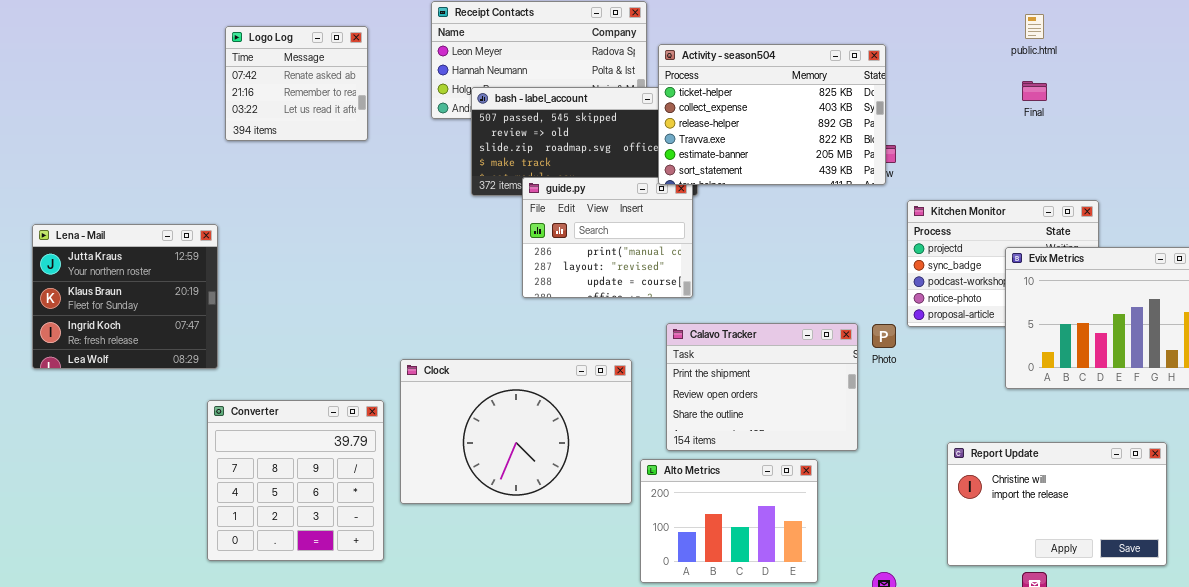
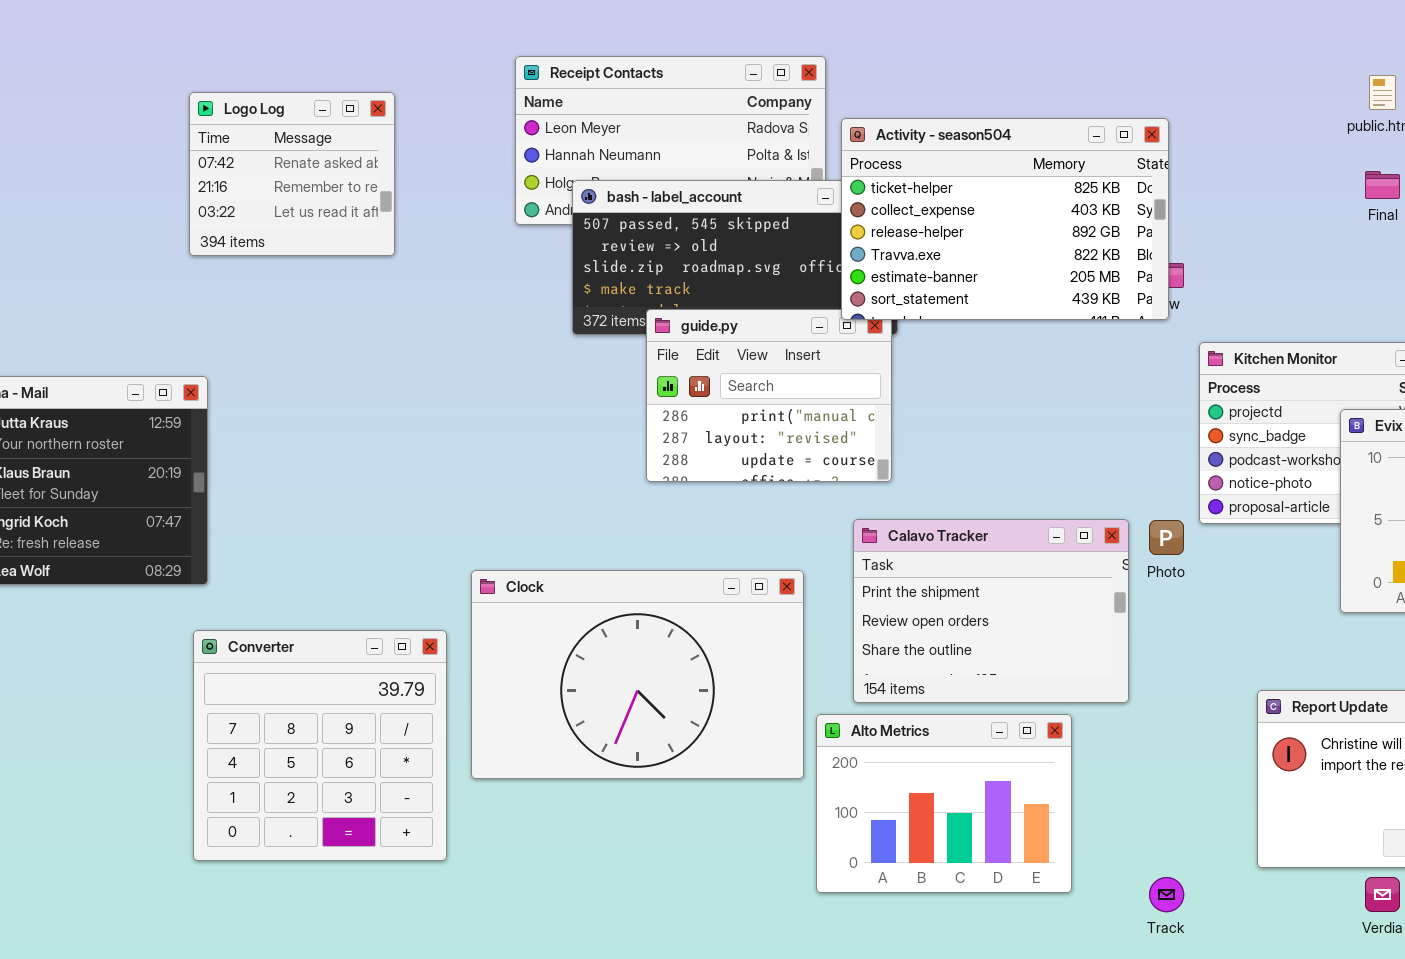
Logo Log: [225,26,368,141] -> [189,92,395,256], moved

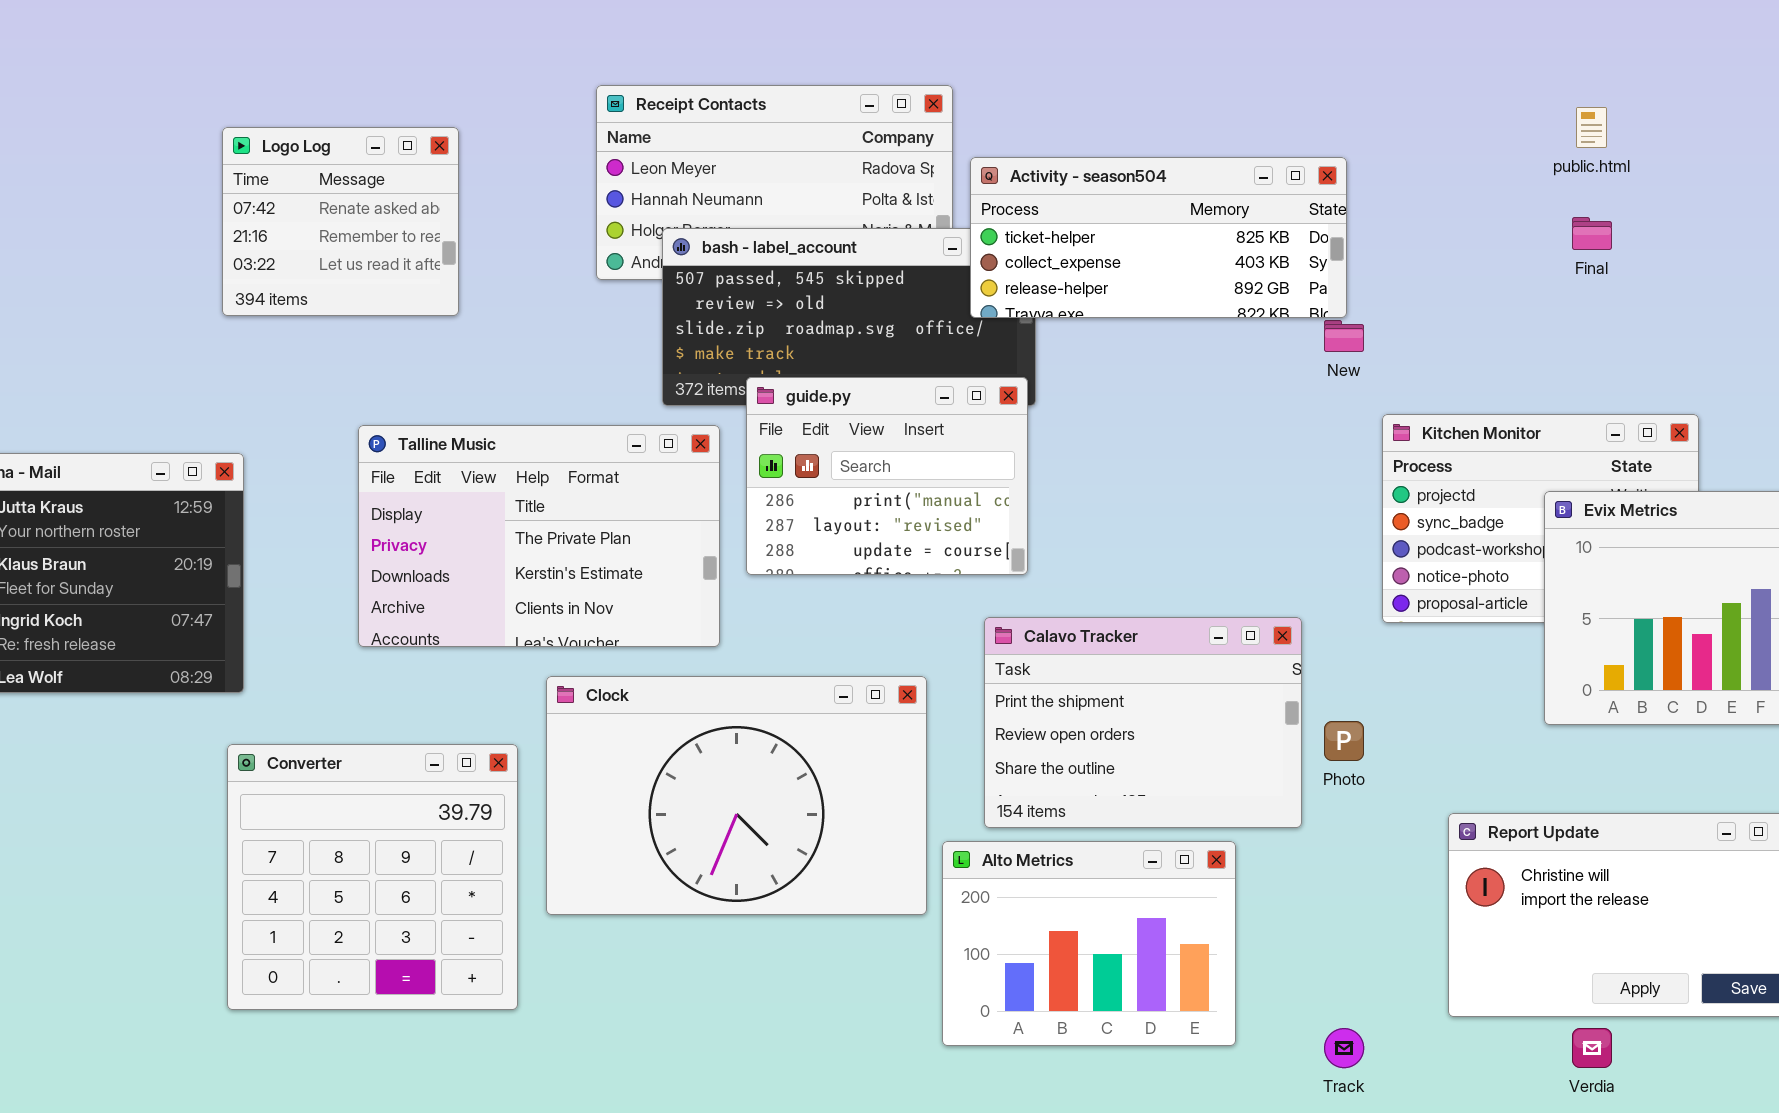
Activity - season504: [841,118,1169,320] -> [970,157,1347,318], resized
Talline Music: none -> [358,425,720,647], opened
Photo: [1149,520,1184,555] -> [1324,721,1364,761], moved

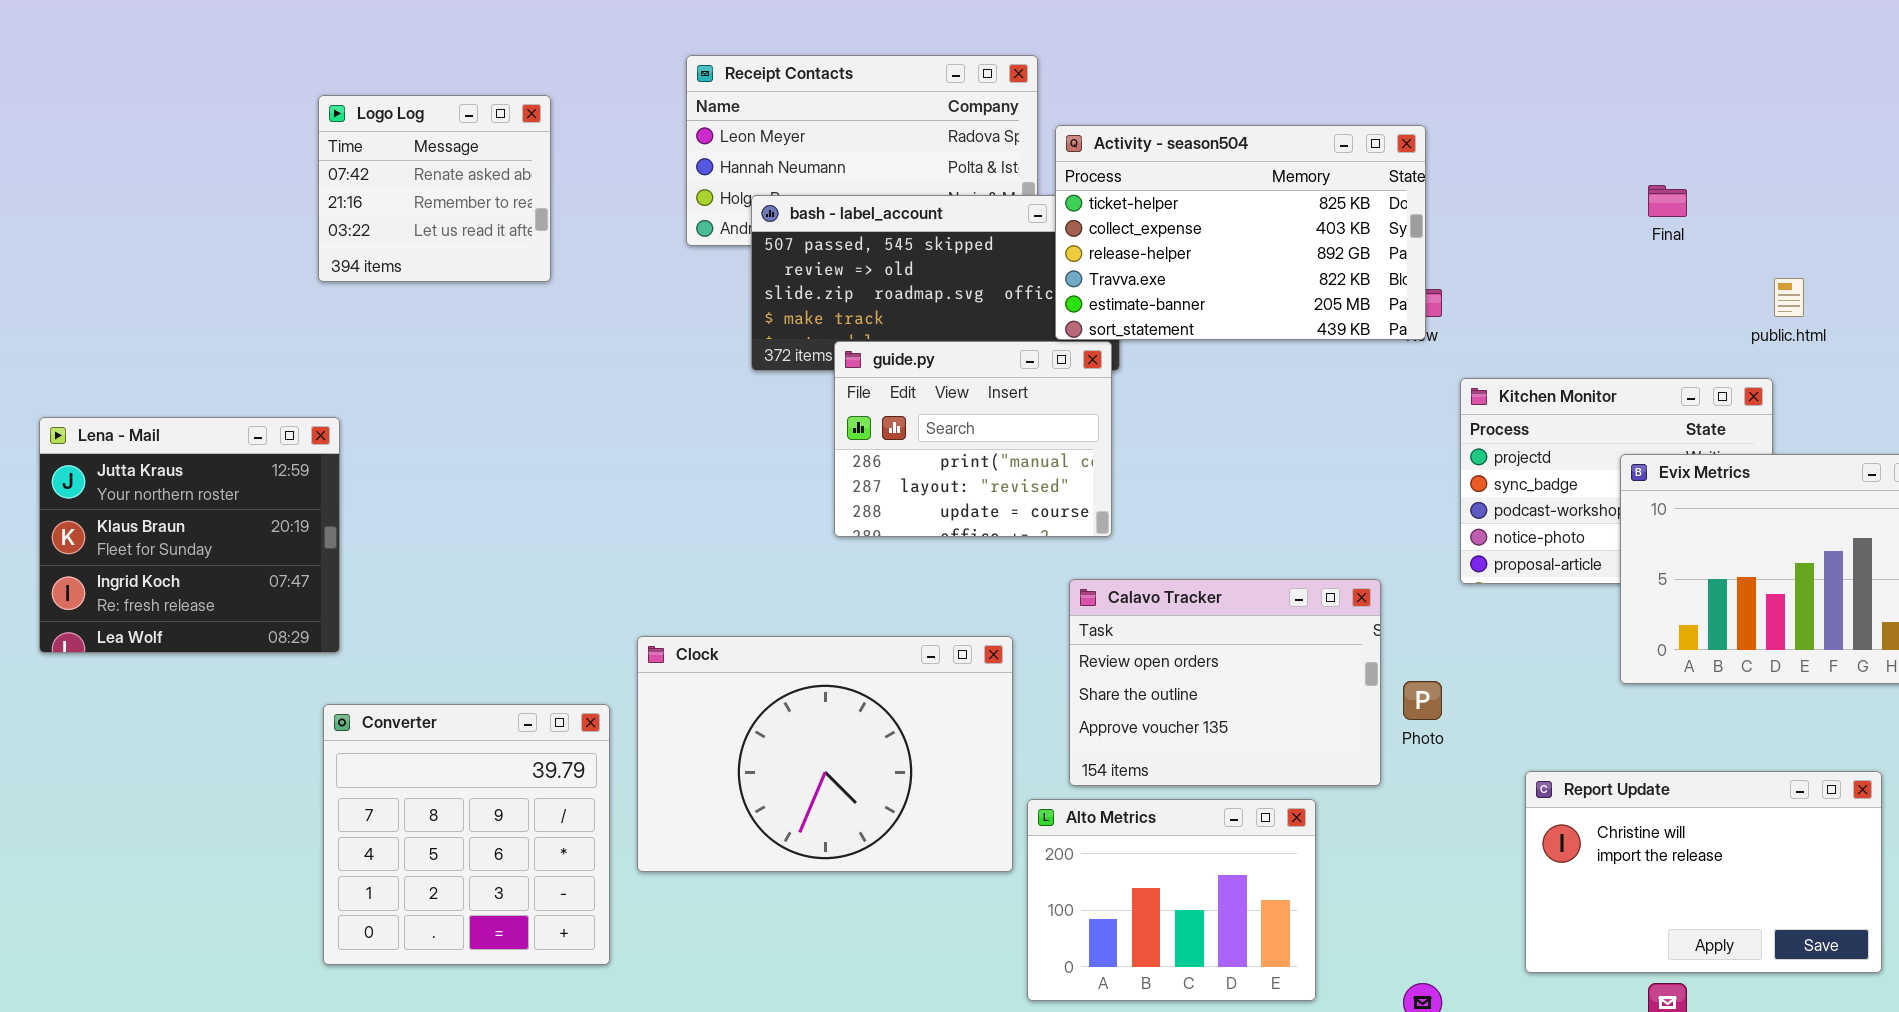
public.html: [1576,107,1607,148] -> [1774,278,1804,317], moved
Activity - season504: [970,157,1347,318] -> [1055,125,1426,340], resized
Talline Music: [358,425,720,647] -> none, closed
Calavo Tracker: [984,617,1302,828] -> [1069,579,1381,786], scrolled down 1 row

